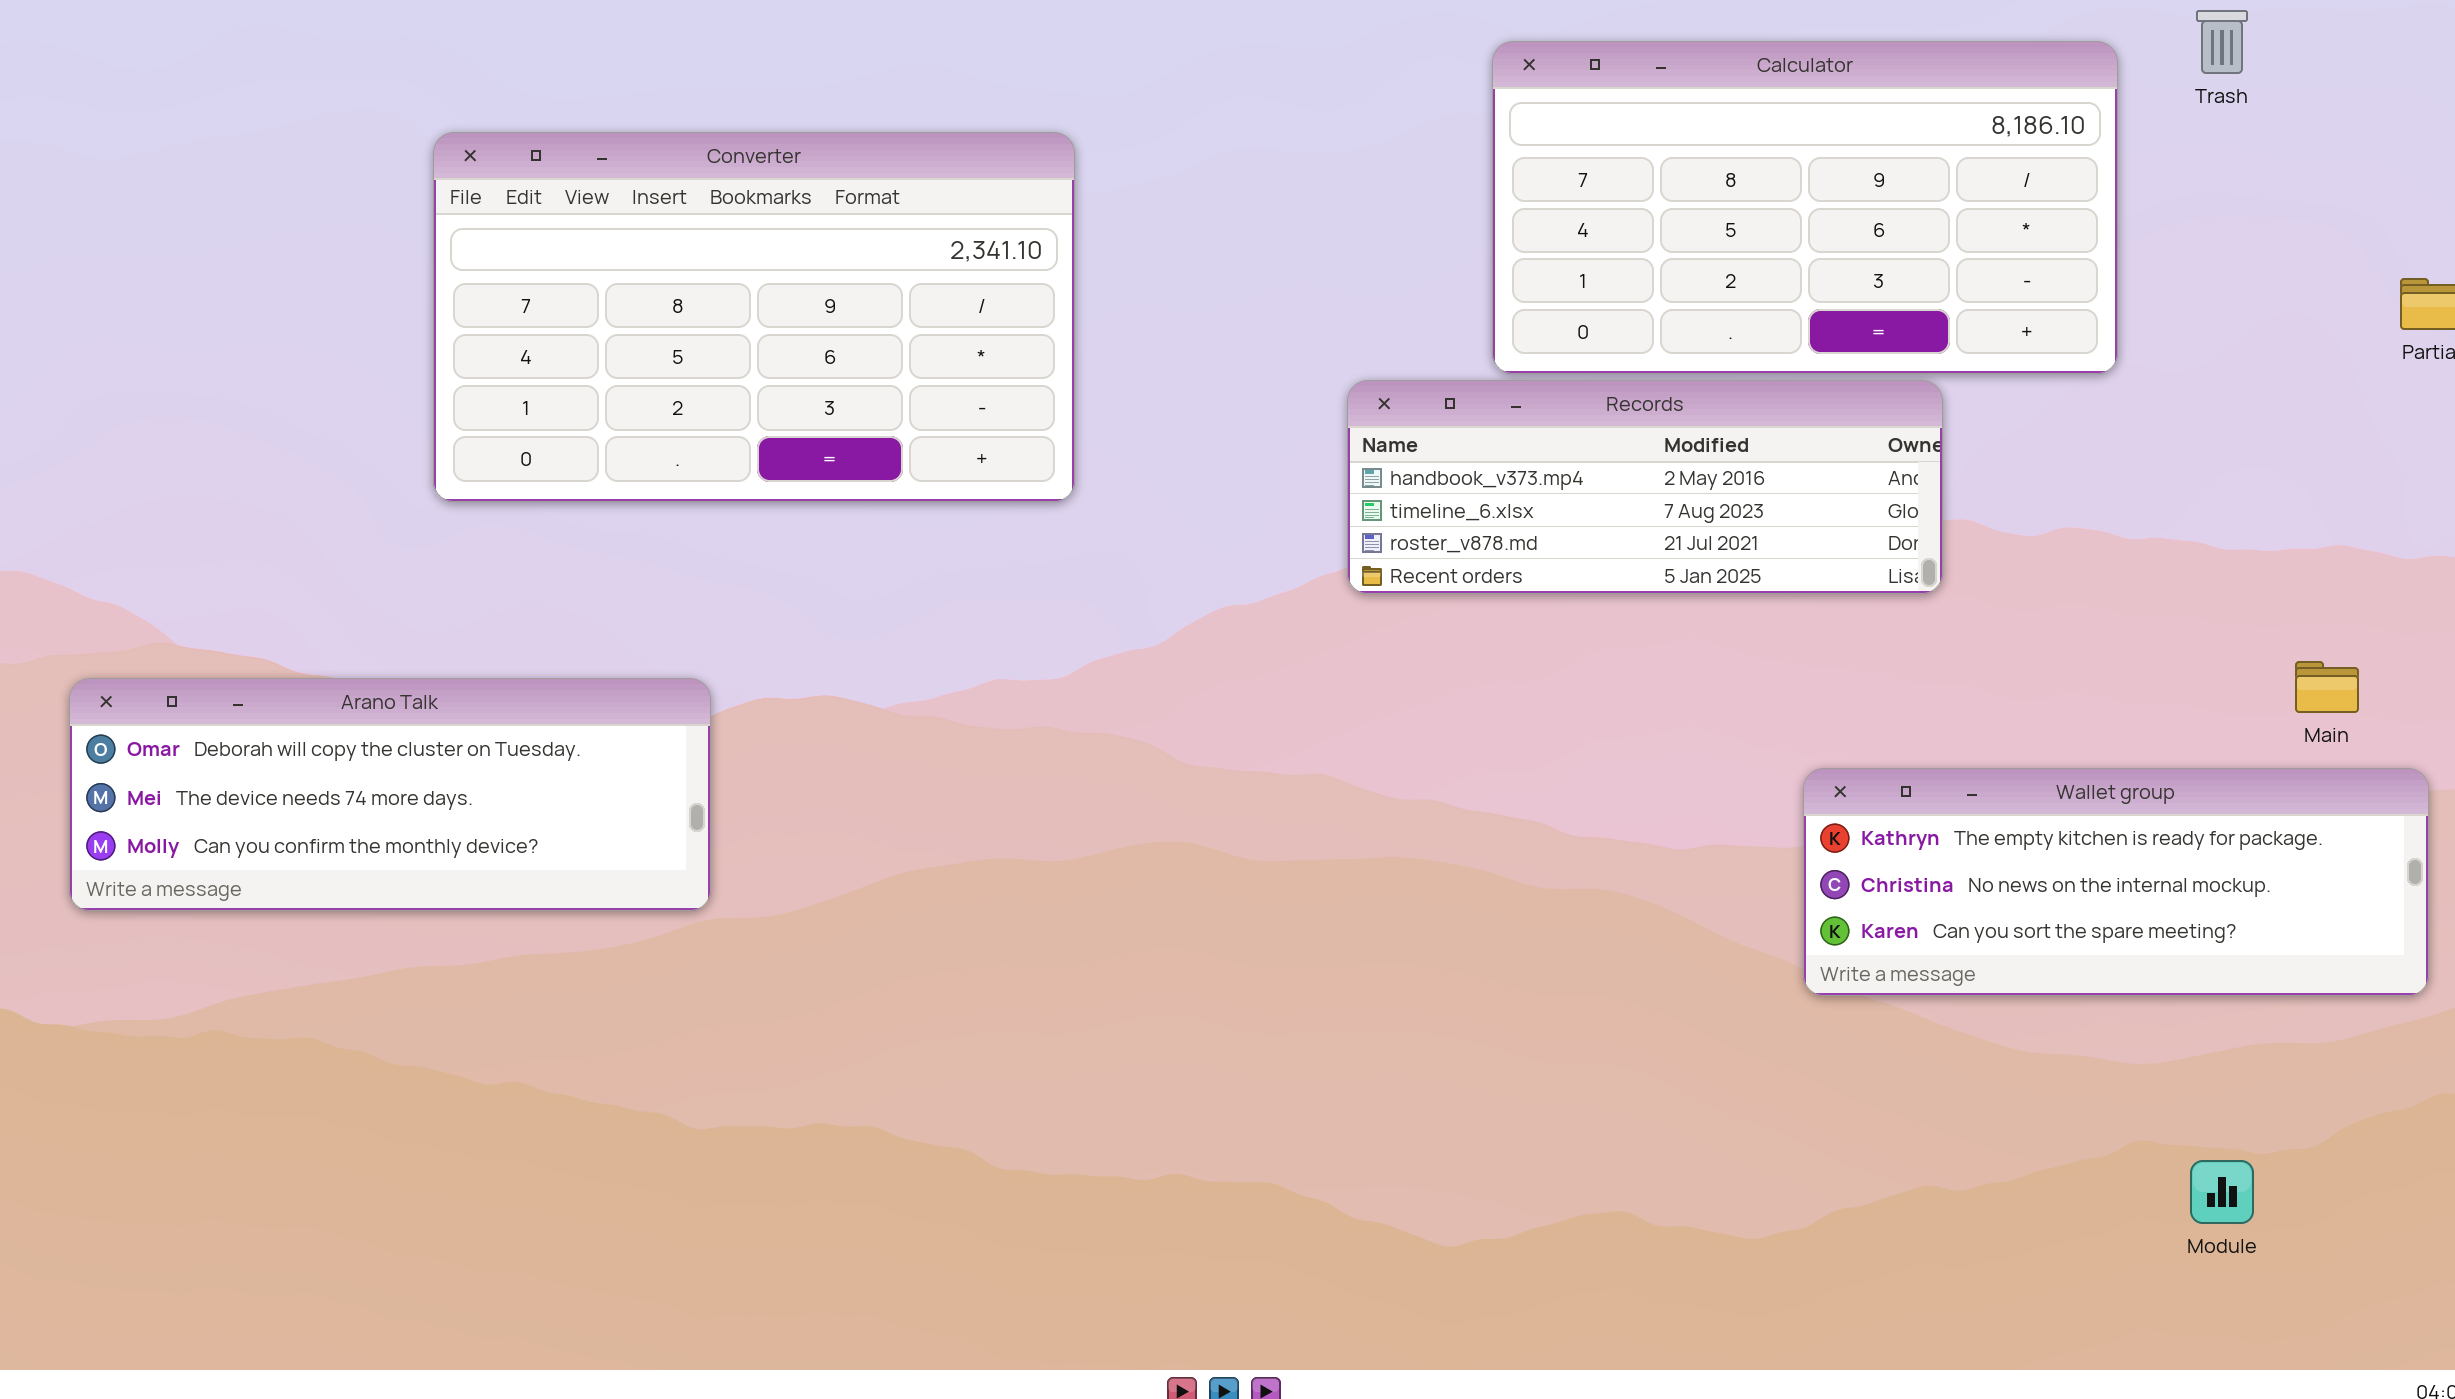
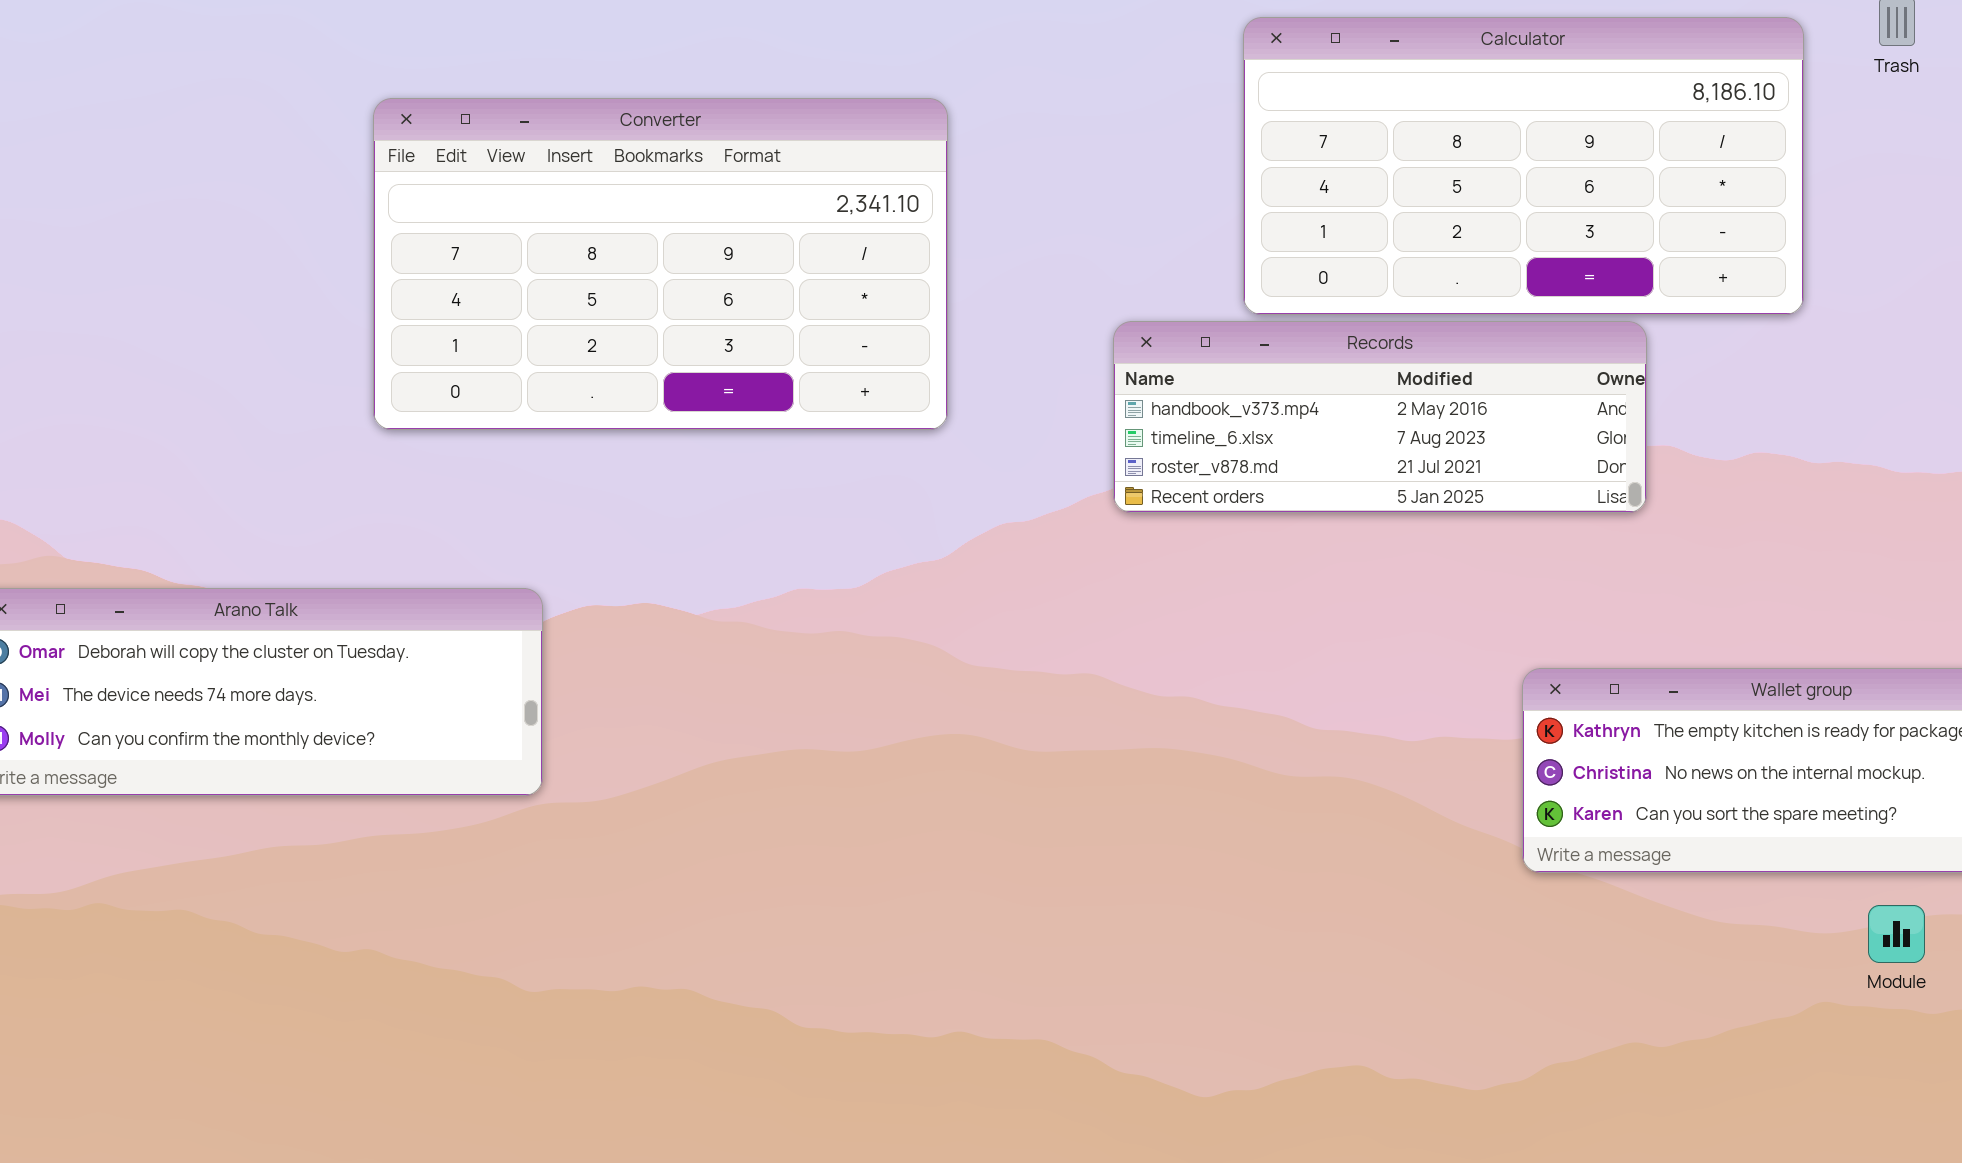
Converter: [433,132,1075,502] -> [373,98,948,430], moved
Module: [2190,1160,2254,1224] -> [1868,905,1925,963], moved

